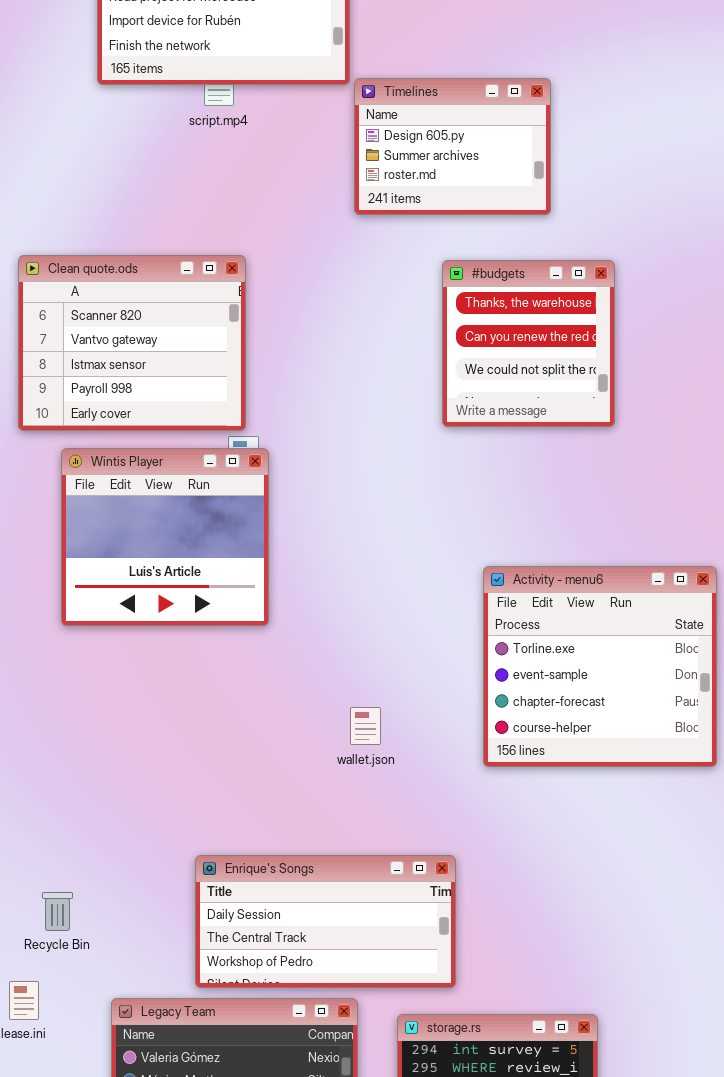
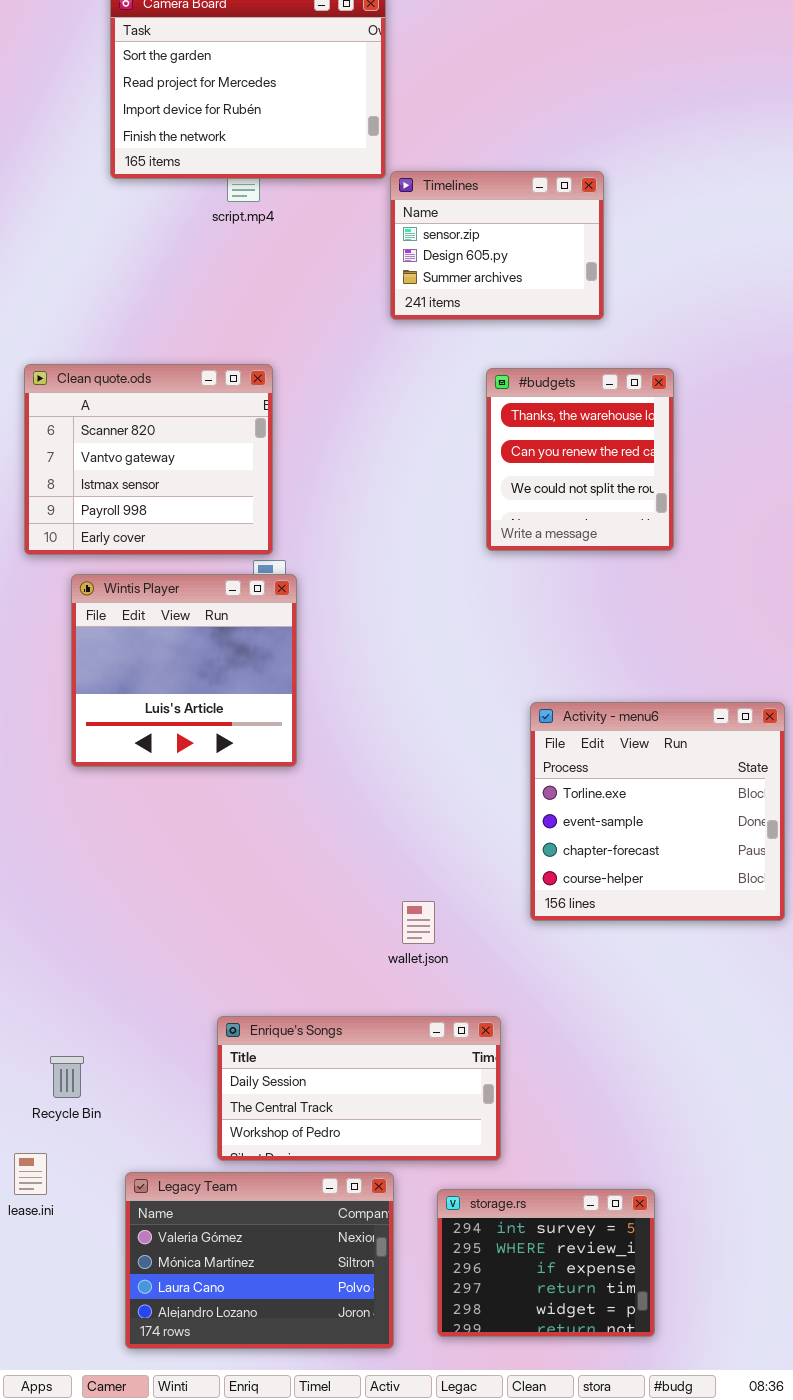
Timelines: [354,78,551,215] -> [390,171,604,320], scrolled up 1 row
wallet.json: [350,707,381,745] -> [402,901,435,944], moved

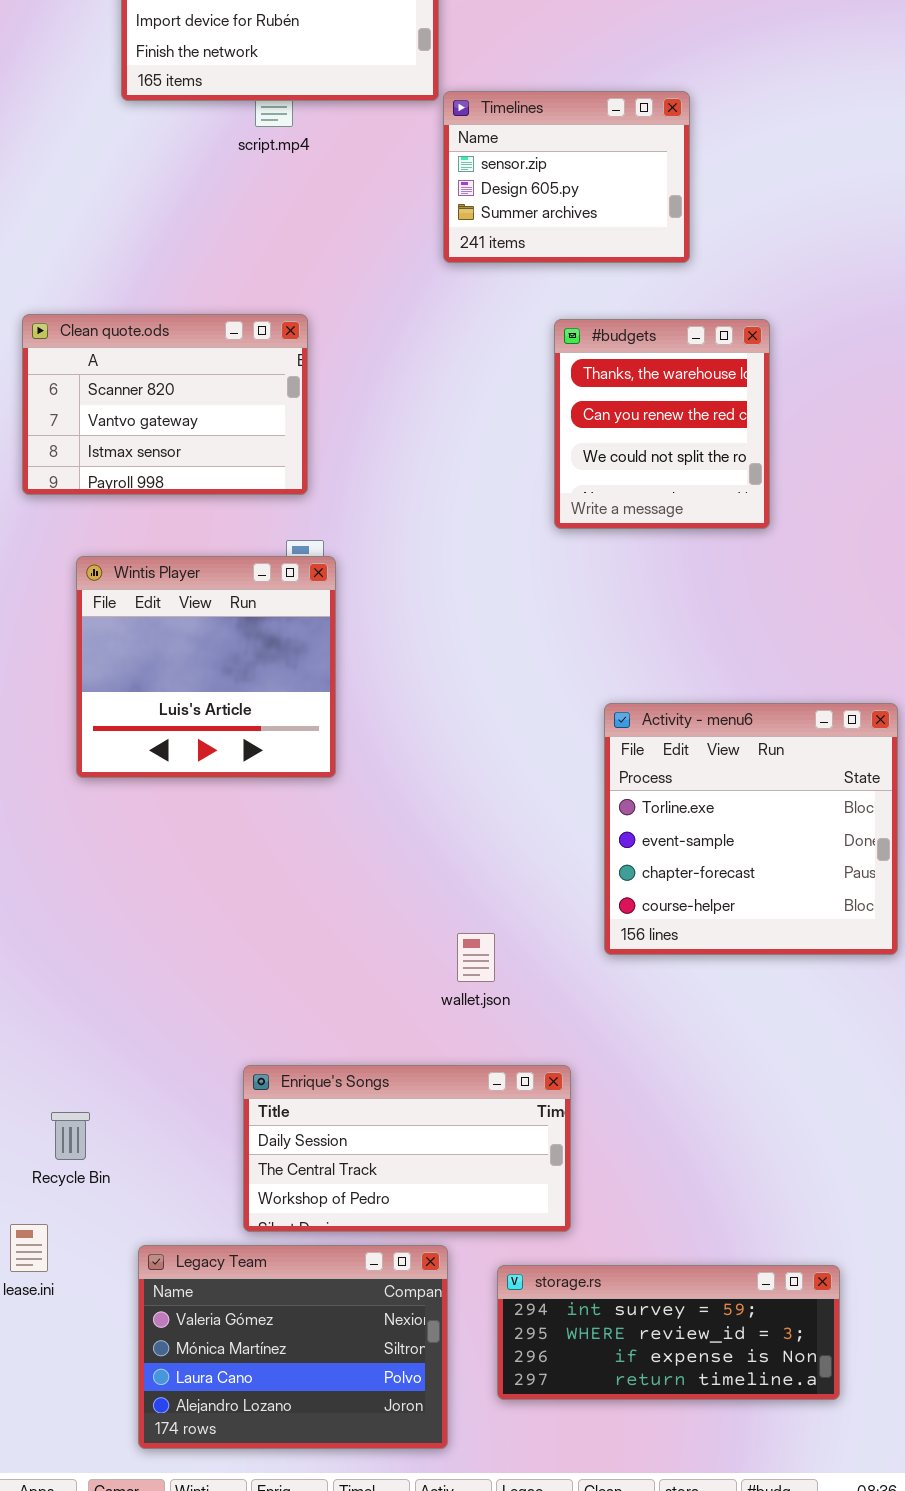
Clean quote.ods: [24,364,273,555] -> [22,314,308,495], resized
storage.rs: [437,1189,655,1337] -> [497,1265,840,1400], resized

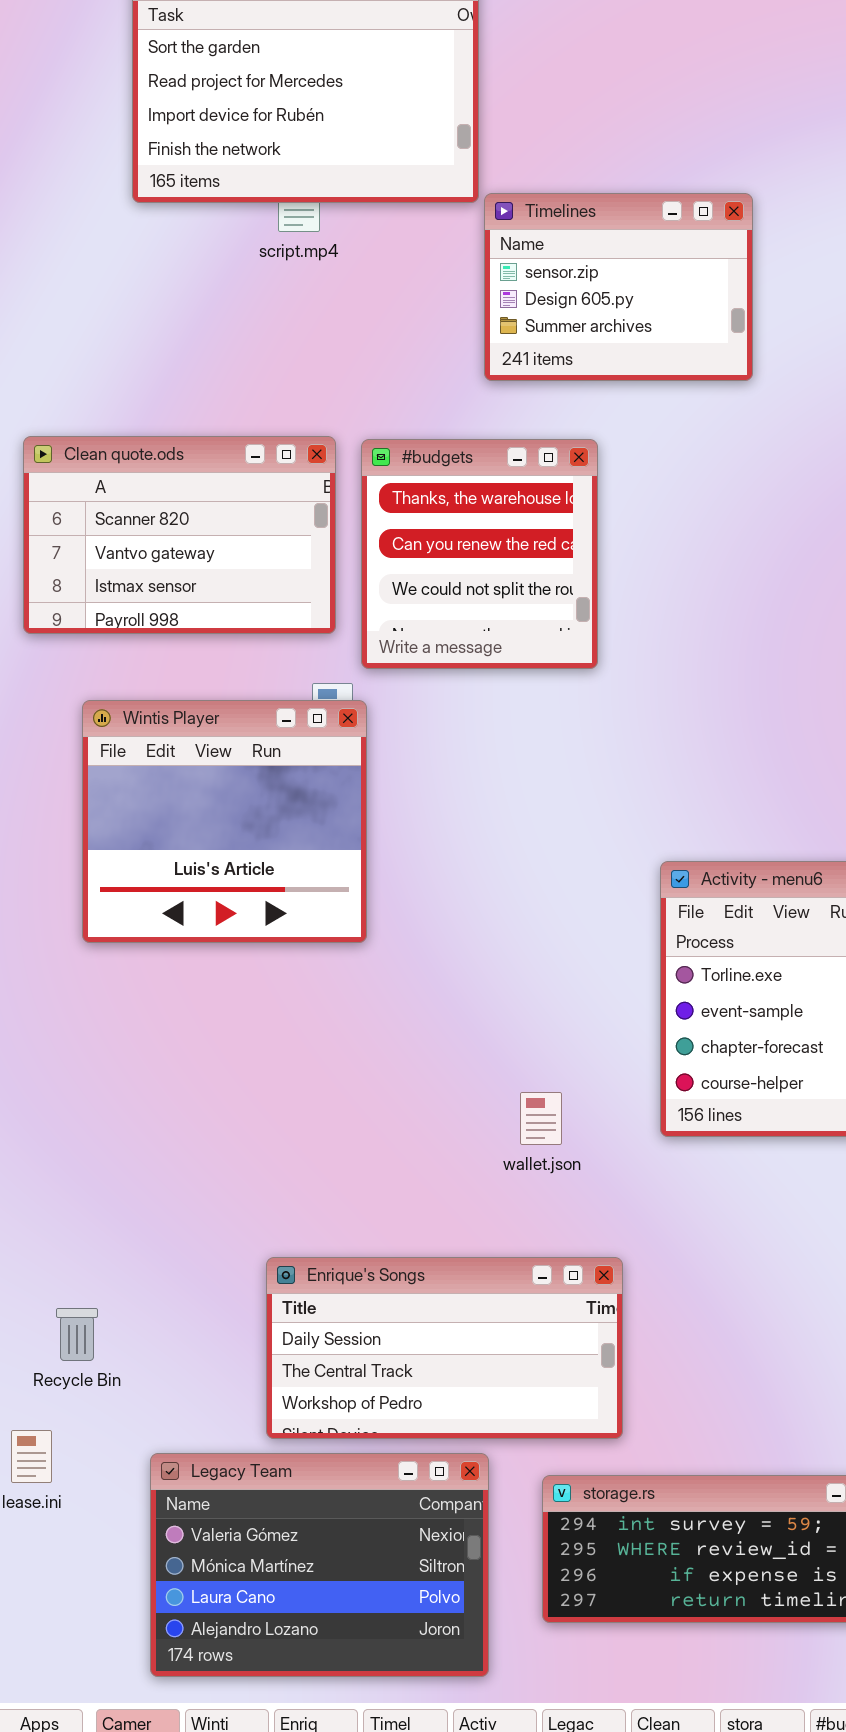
#budgets: [554,319,770,529] -> [361,439,598,669], moved
wallet.json: [457,933,495,982] -> [520,1092,562,1145], moved

